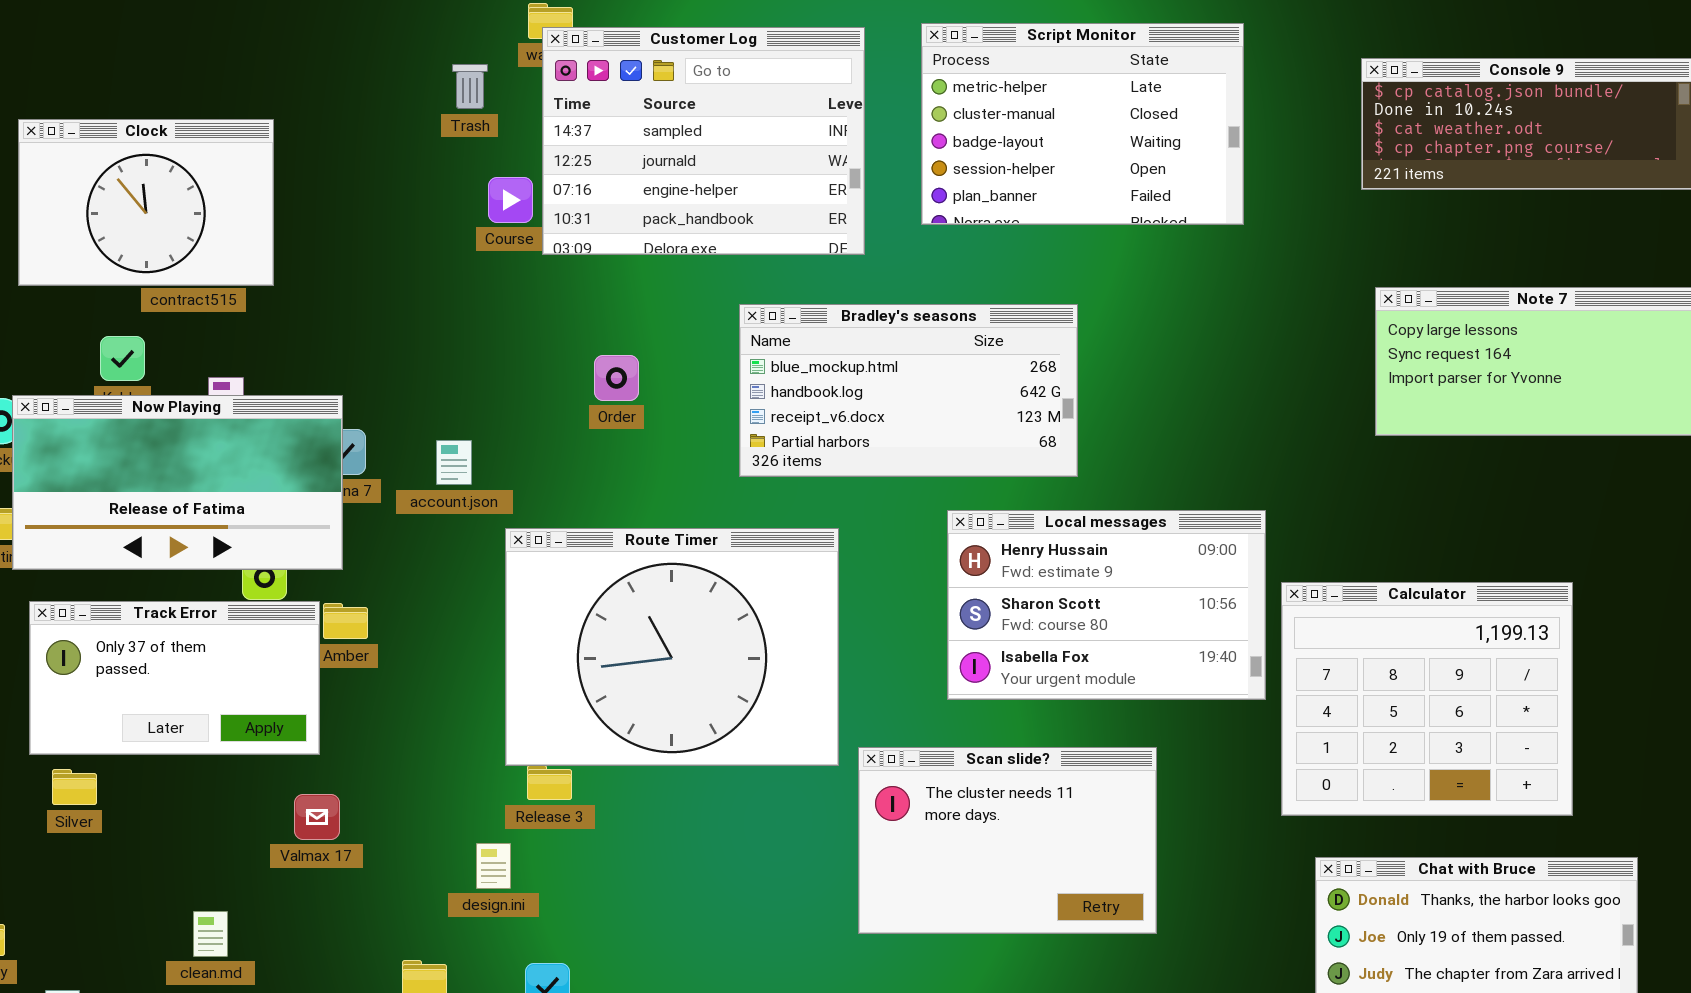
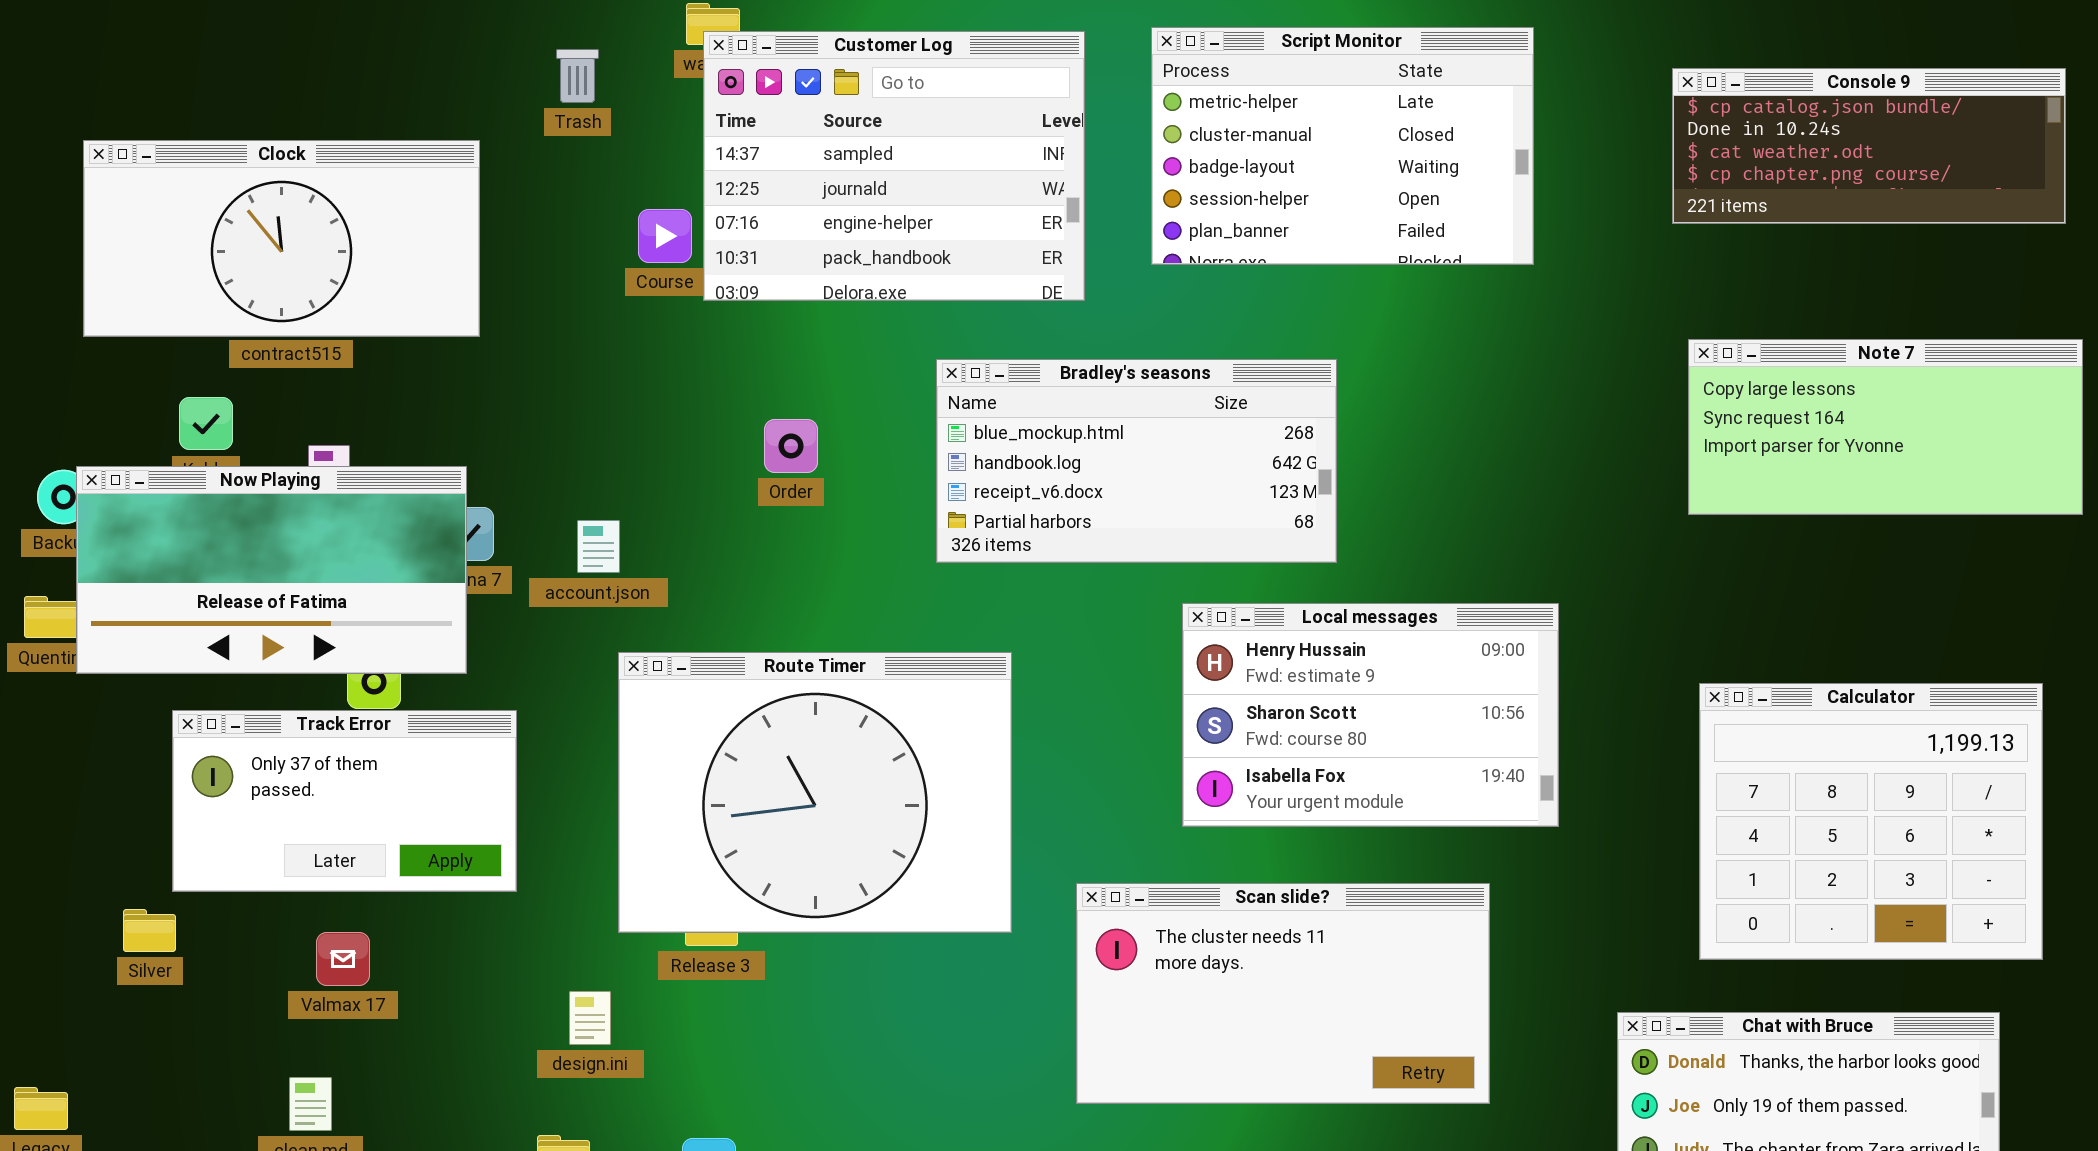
Trash: [452,64,488,109] -> [556,49,599,103], moved
Clock: [18,119,274,286] -> [83,140,480,337], resized
Route Timer: [505,528,839,766] -> [618,652,1012,933], moved
Calculator: [1281,582,1573,816] -> [1699,683,2043,960], moved
Track Error: [29,601,320,755] -> [172,710,517,892], moved
Scan slide?: [858,747,1157,934] -> [1076,883,1490,1104], resized
Valmax 17: [294,794,340,840] -> [316,932,370,986], moved
design.ini: [476,843,511,889] -> [569,991,611,1045], moved

